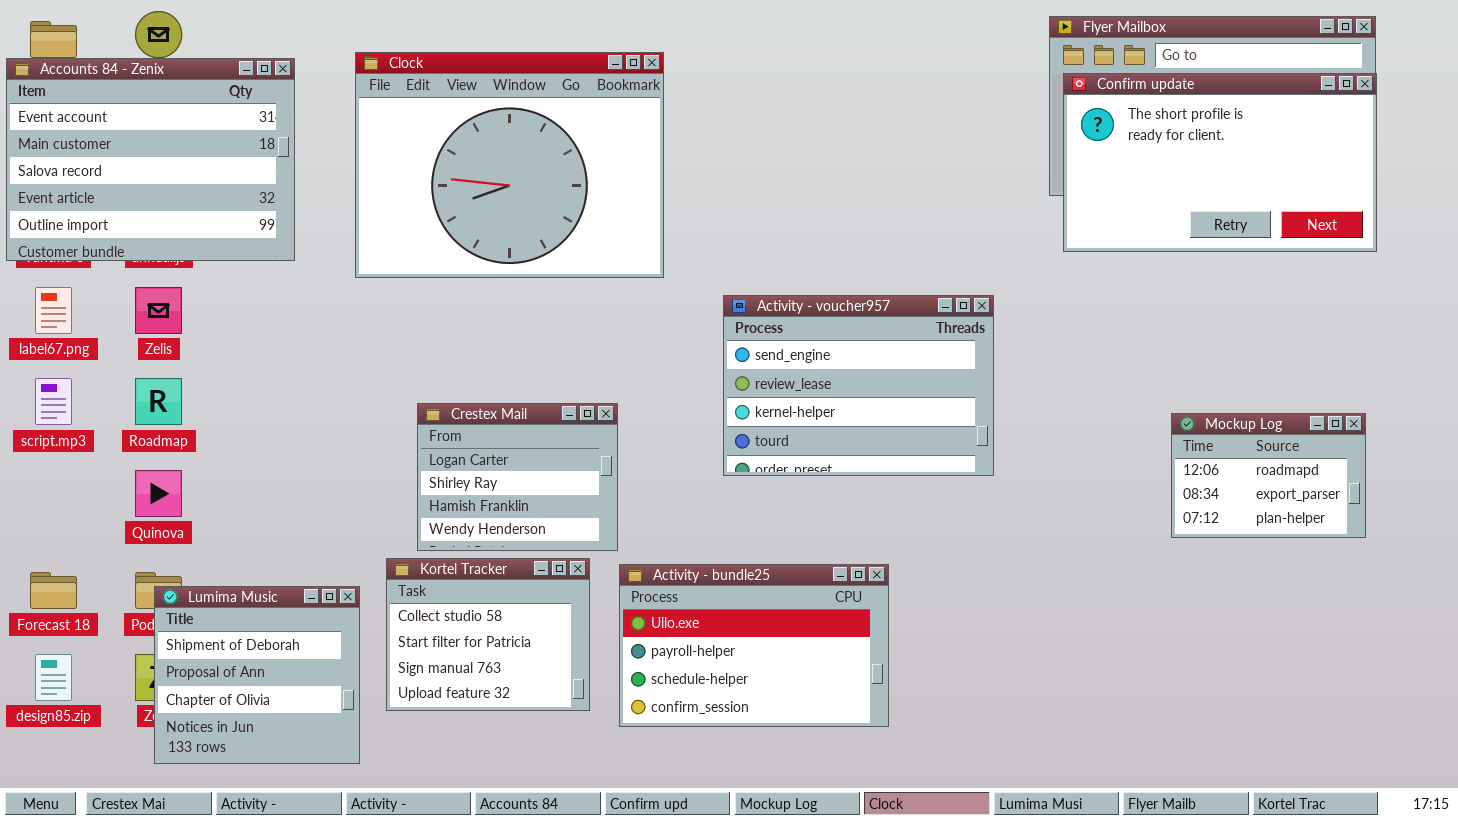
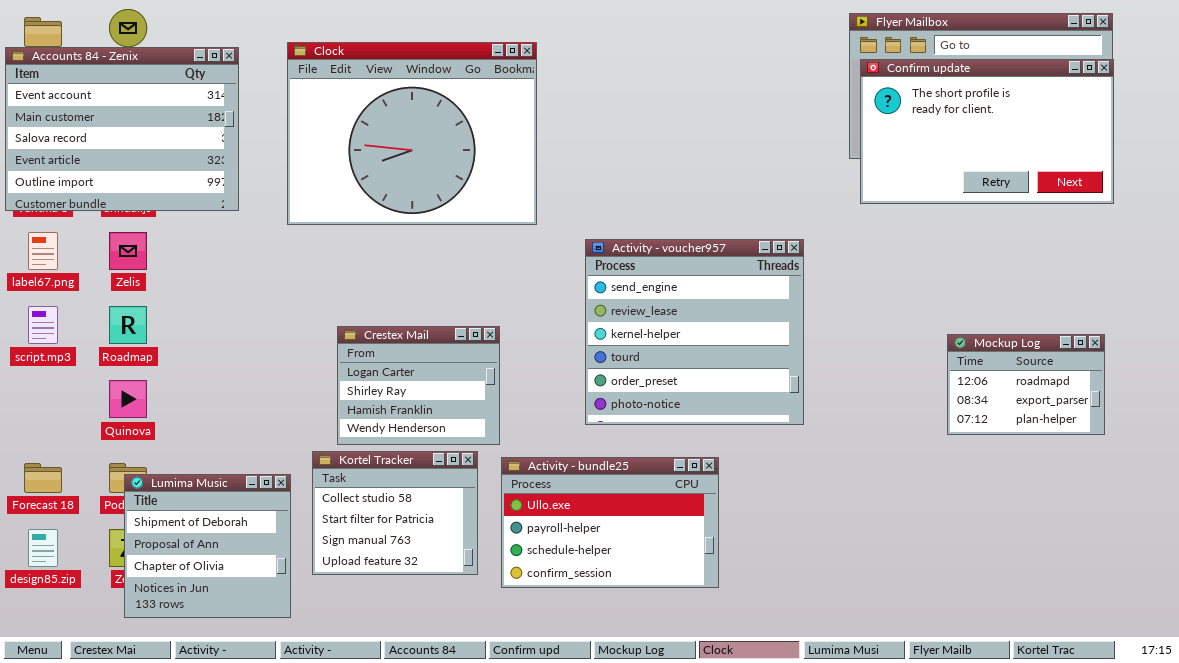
Activity - voucher957: [723,295,994,476] -> [585,239,804,425], resized

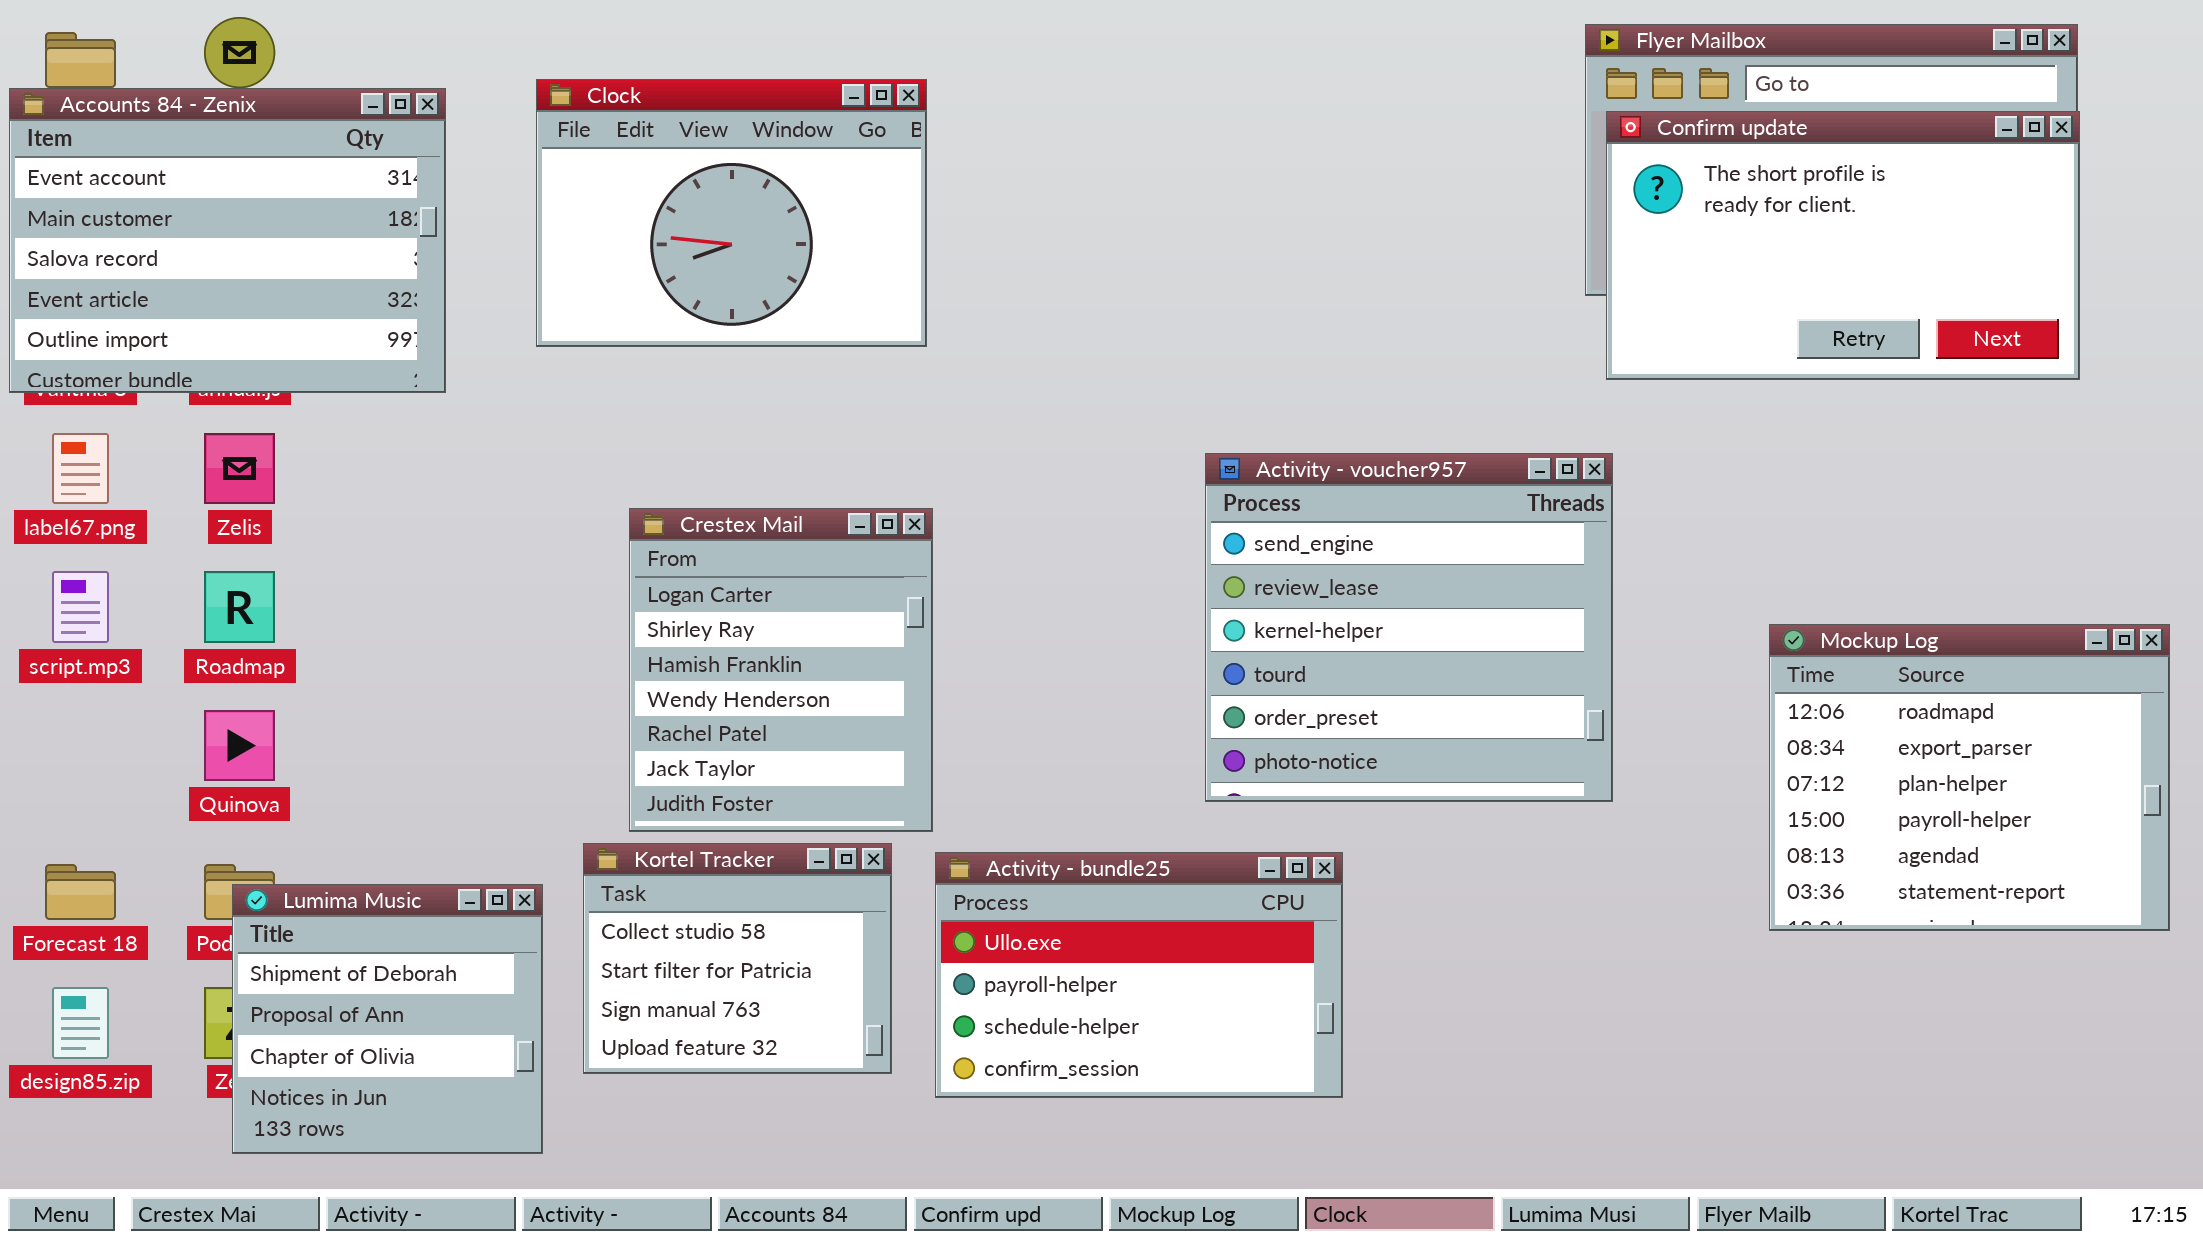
Clock: [287,42,537,225] -> [536,79,927,347], resized
Activity - voucher957: [585,239,804,425] -> [1205,453,1613,802], moved
Crestex Mail: [337,326,500,445] -> [629,508,933,832], resized
Mockup Log: [947,334,1105,435] -> [1769,624,2170,931], resized

